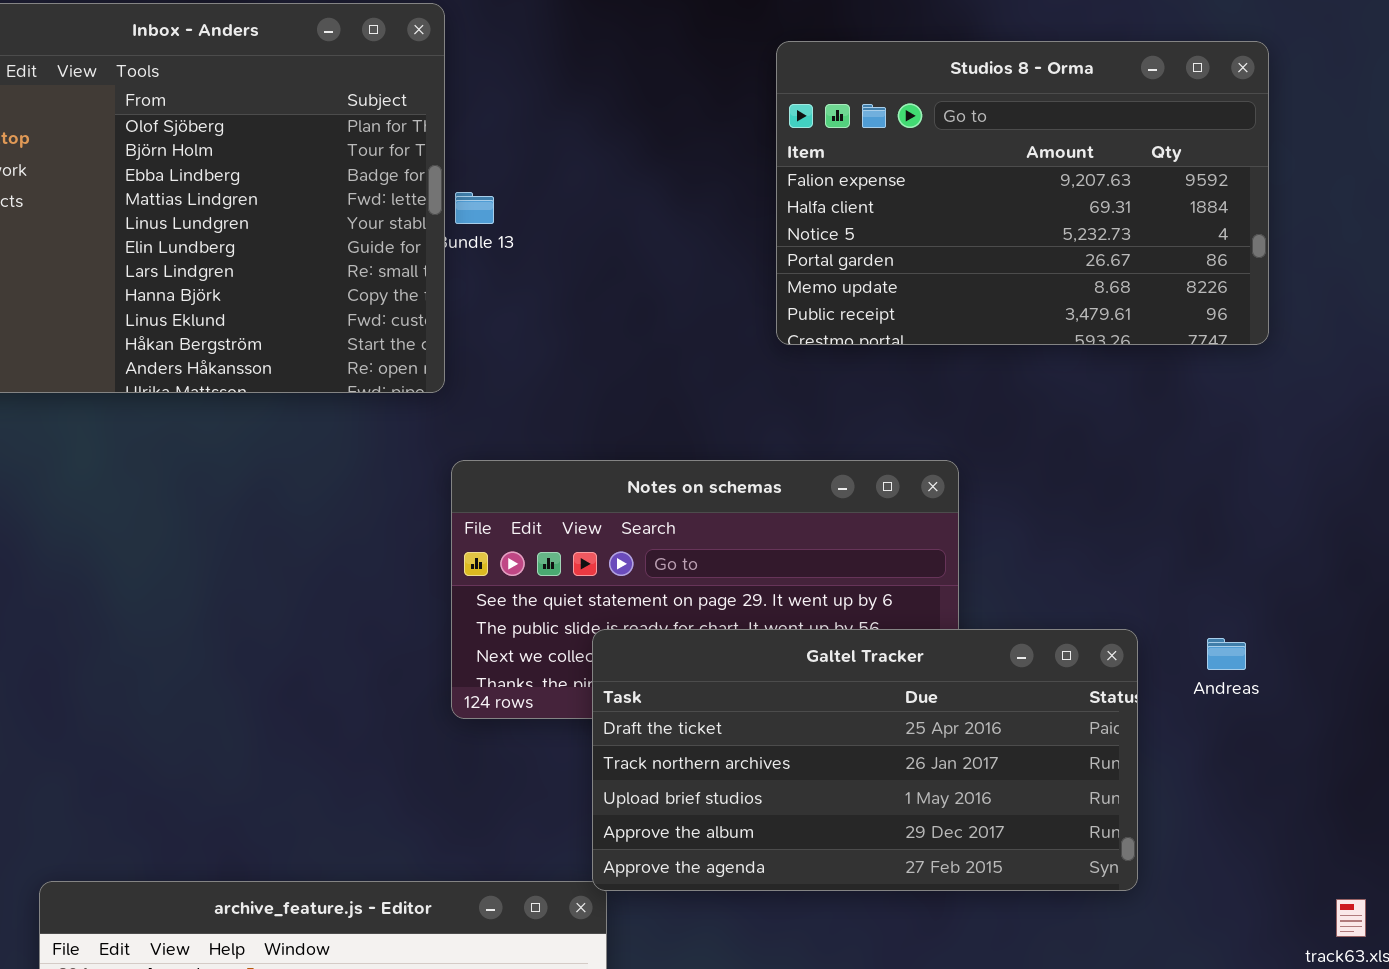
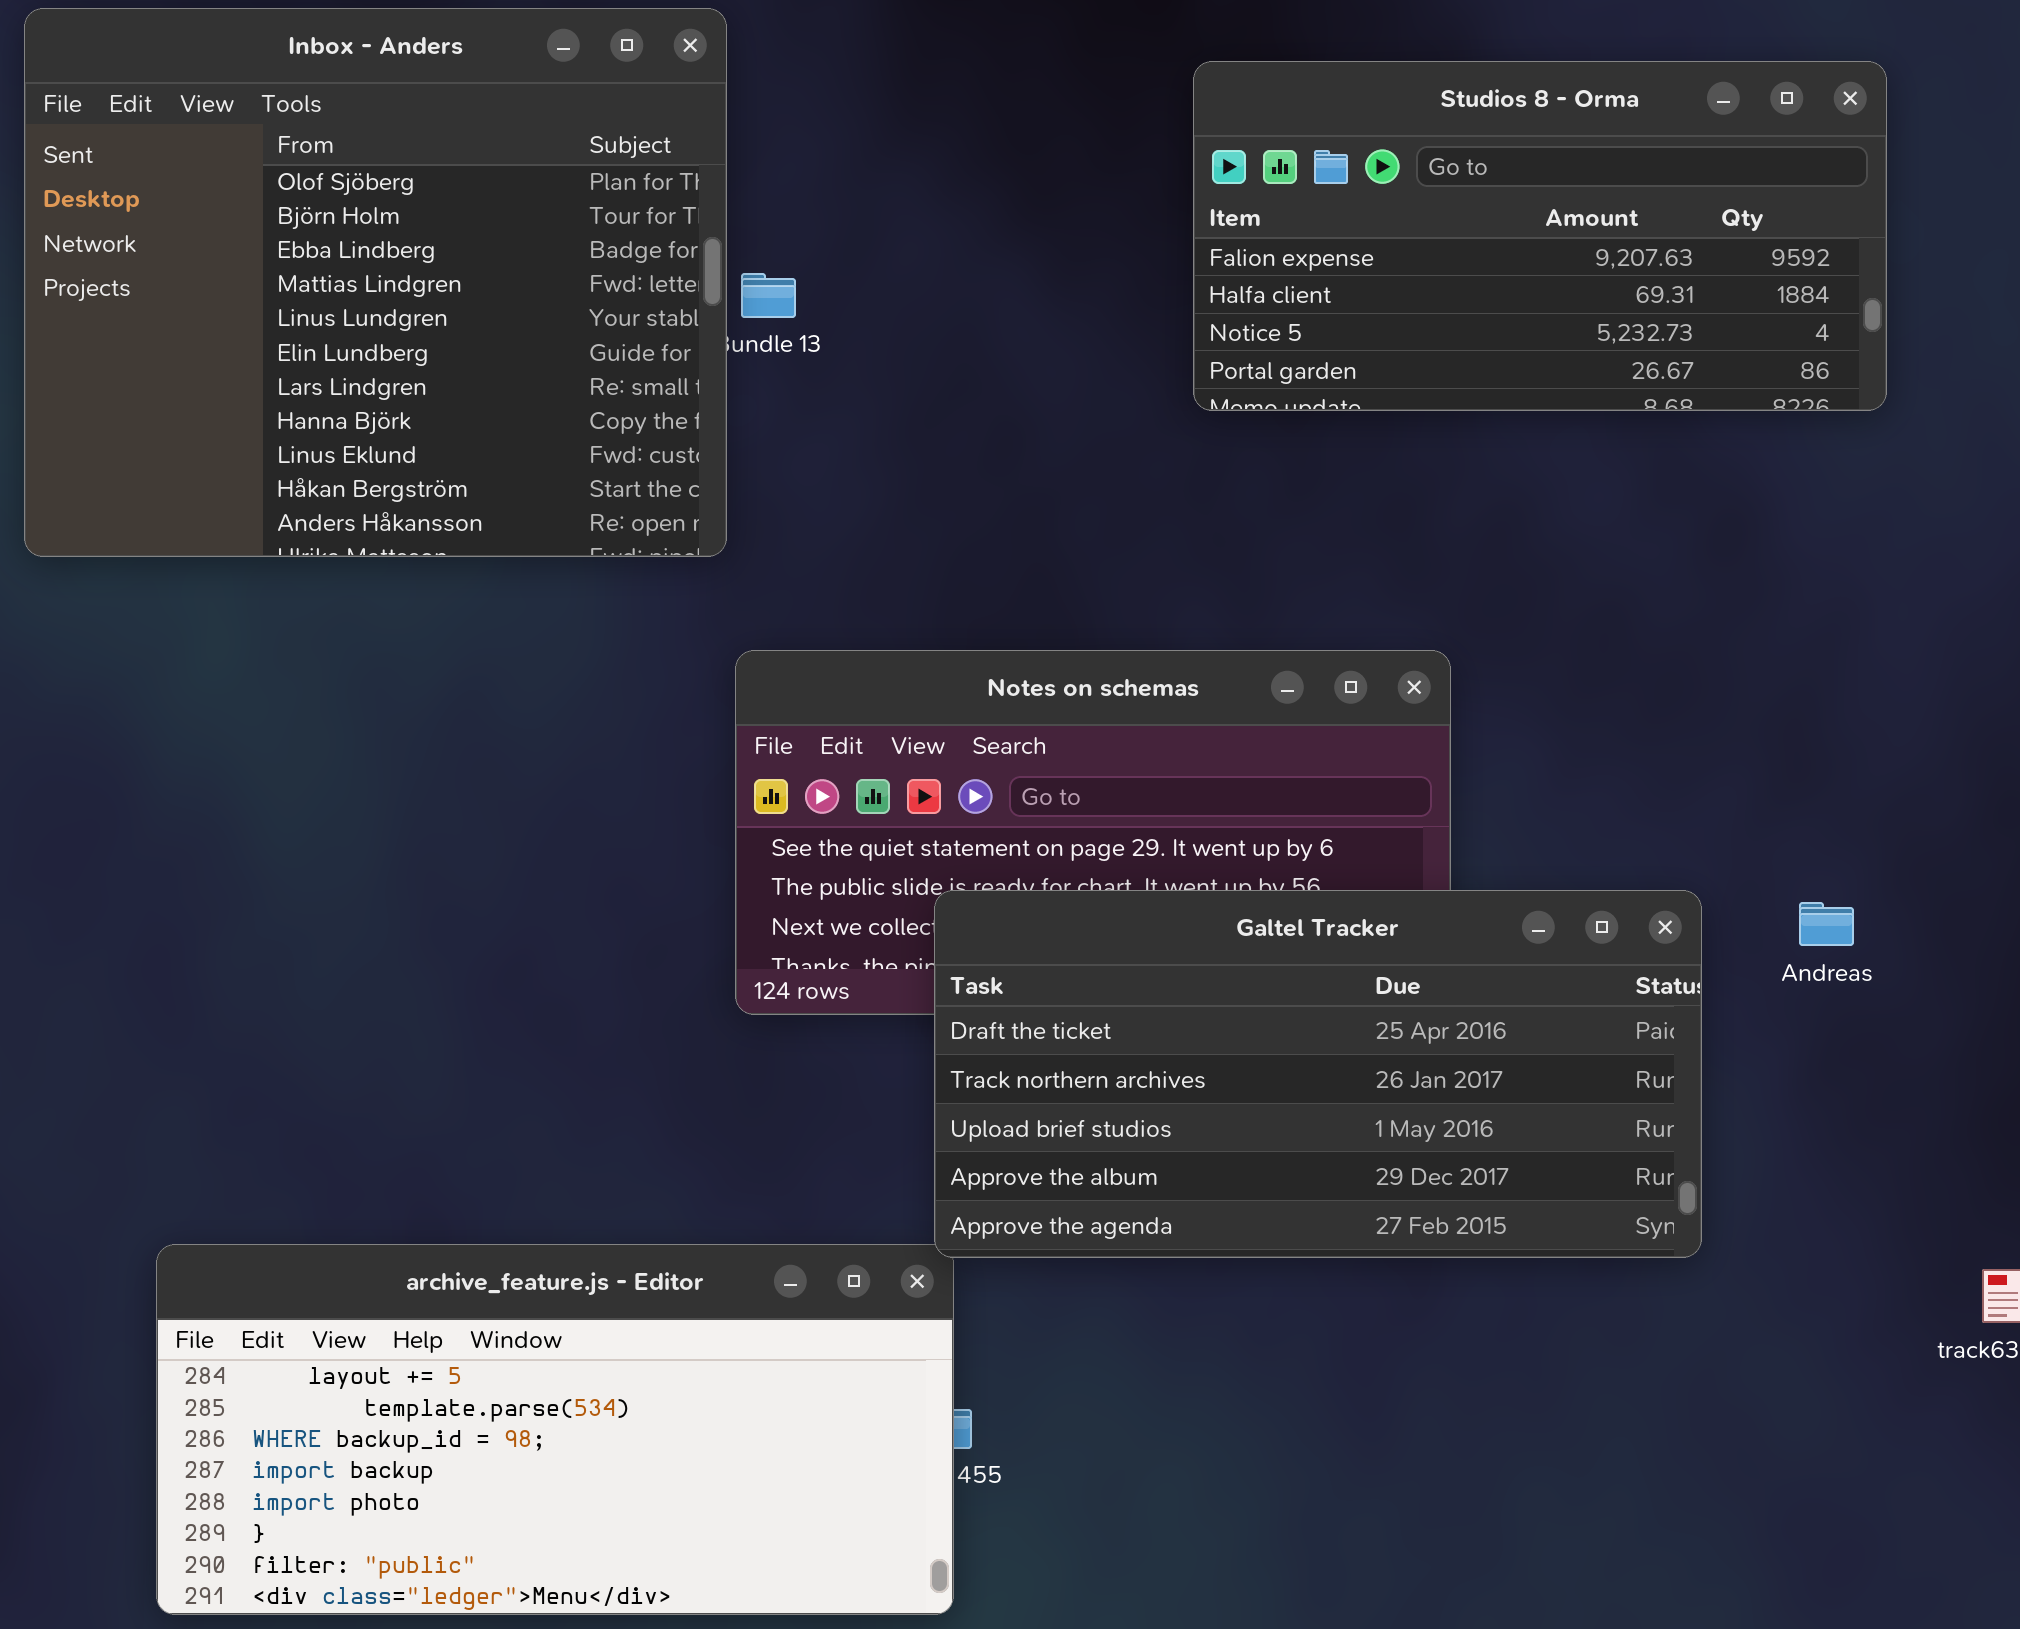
Studios 8 - Orma: [776,41,1269,345] -> [1193,61,1887,411], resized

